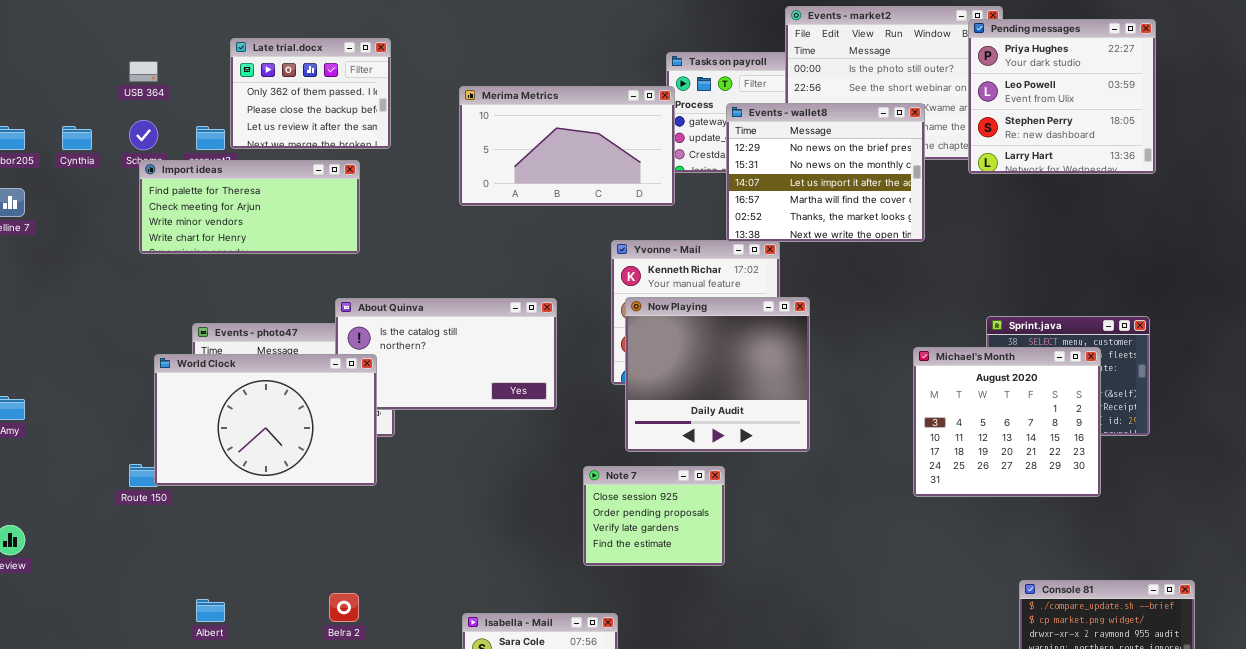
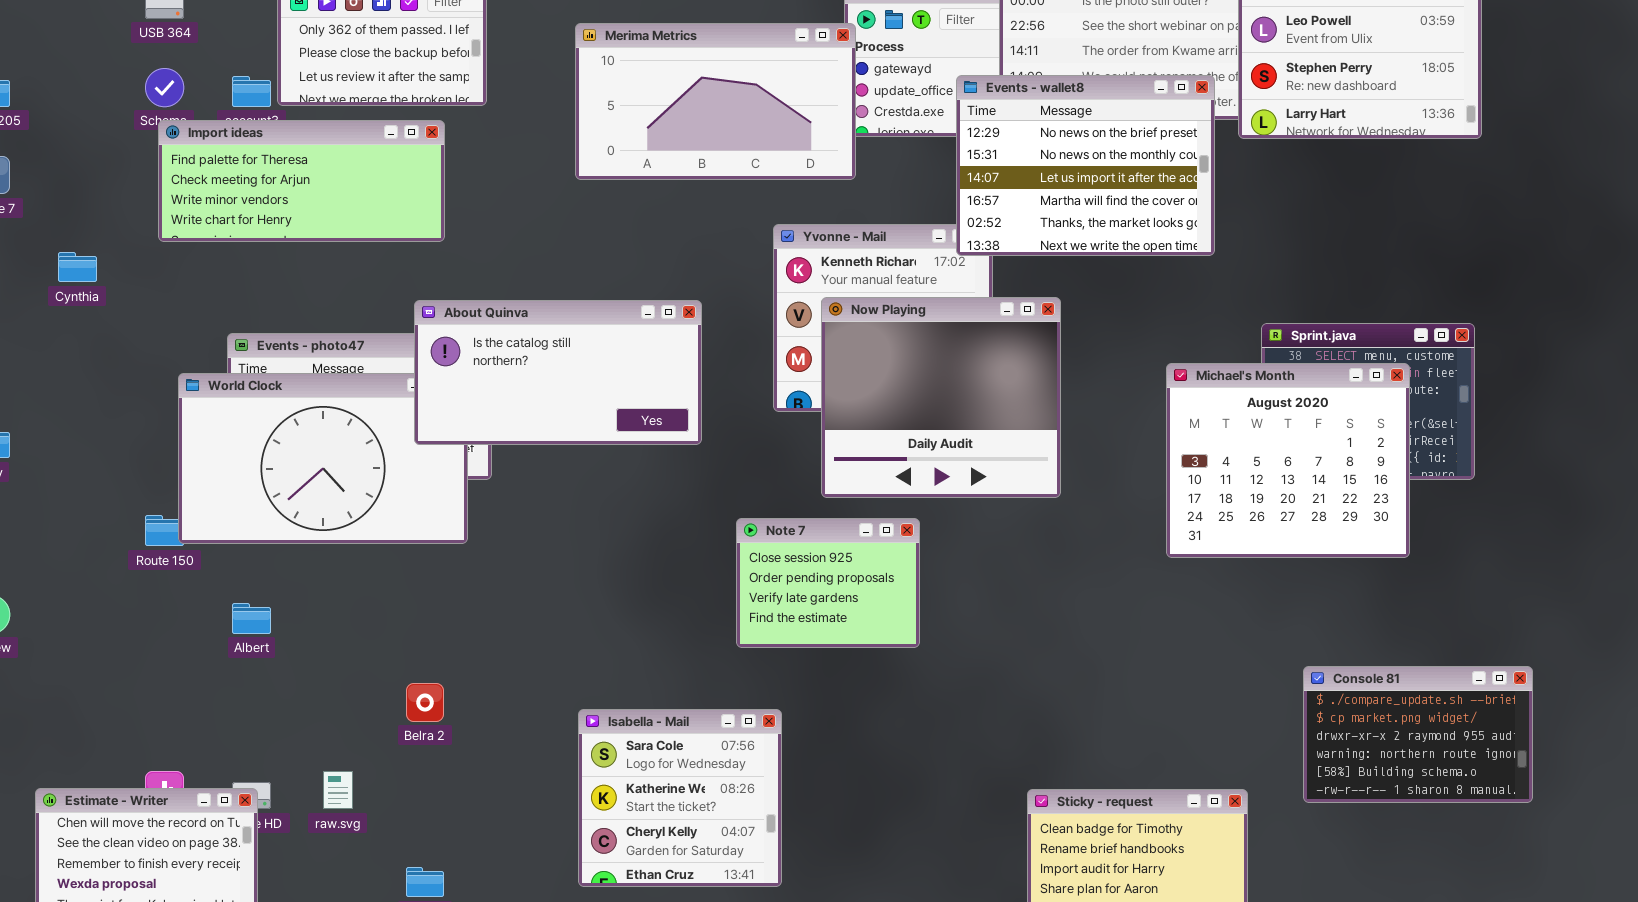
Events - wallet8: [726,103,925,242] -> [956,75,1215,256], moved
Cynthia: [62,126,92,150] -> [58,252,97,282], moved
Now Playing: [625,297,810,452] -> [821,297,1061,498], moved
About Quinva: [335,298,557,410] -> [414,300,702,445], raised
Albert: [196,599,225,622] -> [232,603,271,634], moved

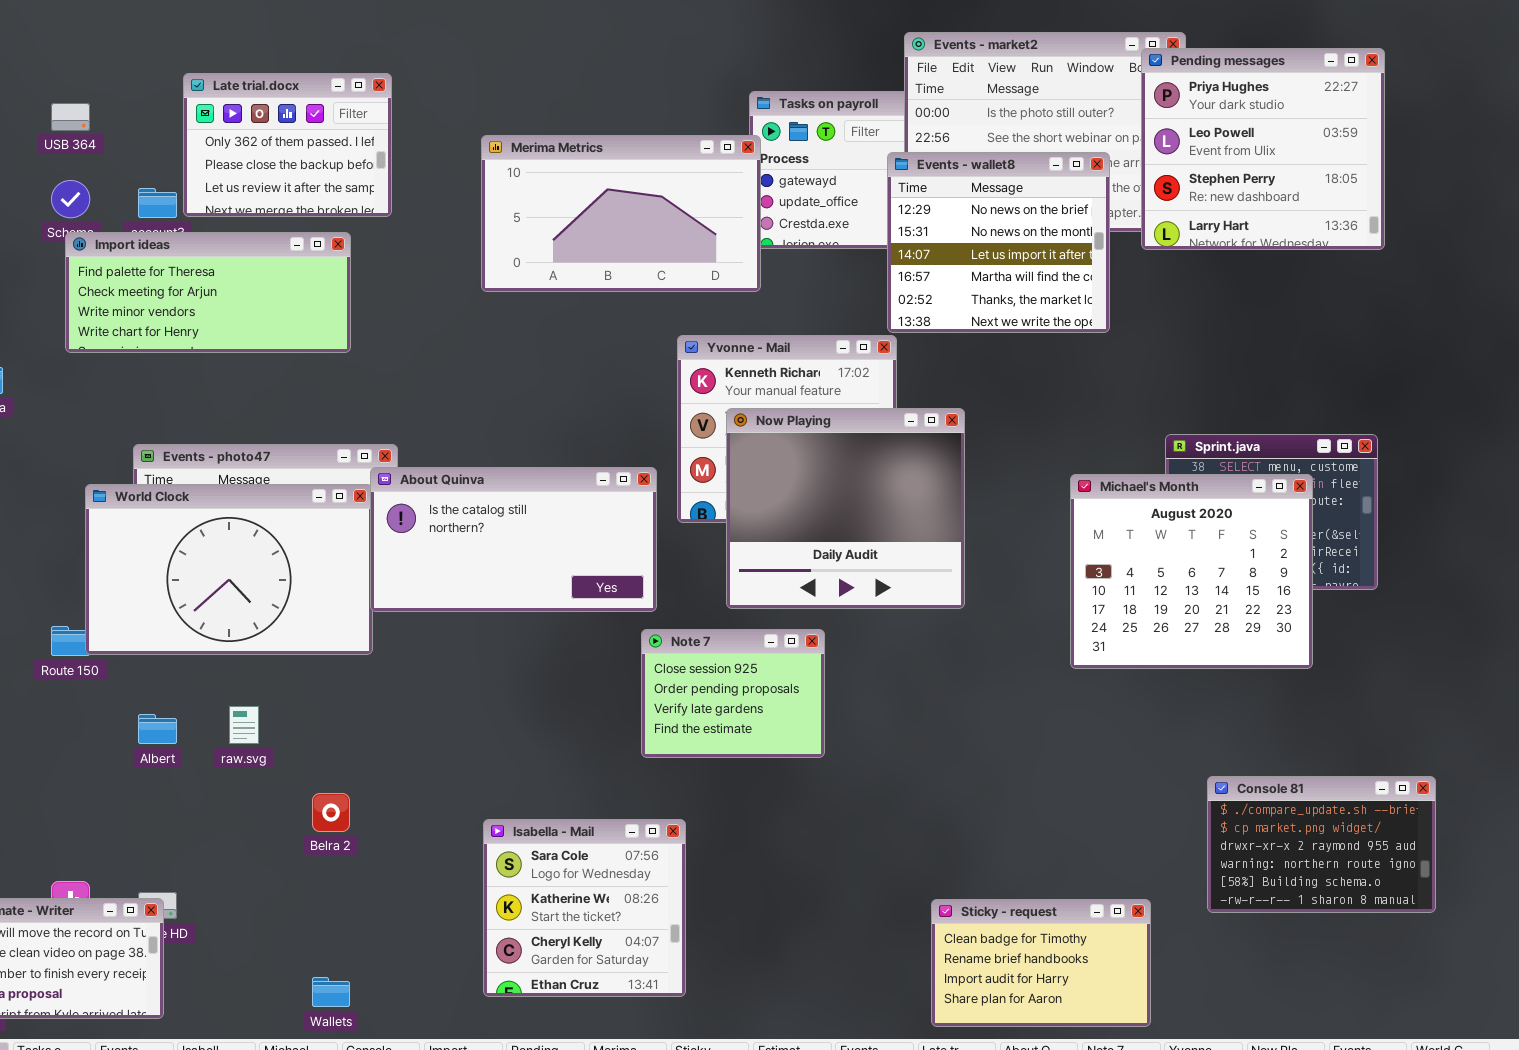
Events - wallet8: [956,75,1215,256] -> [887,152,1110,333], moved, resized
About Quinva: [414,300,702,445] -> [370,467,657,612], moved
raw.svg: [323,771,353,809] -> [229,706,259,744], moved

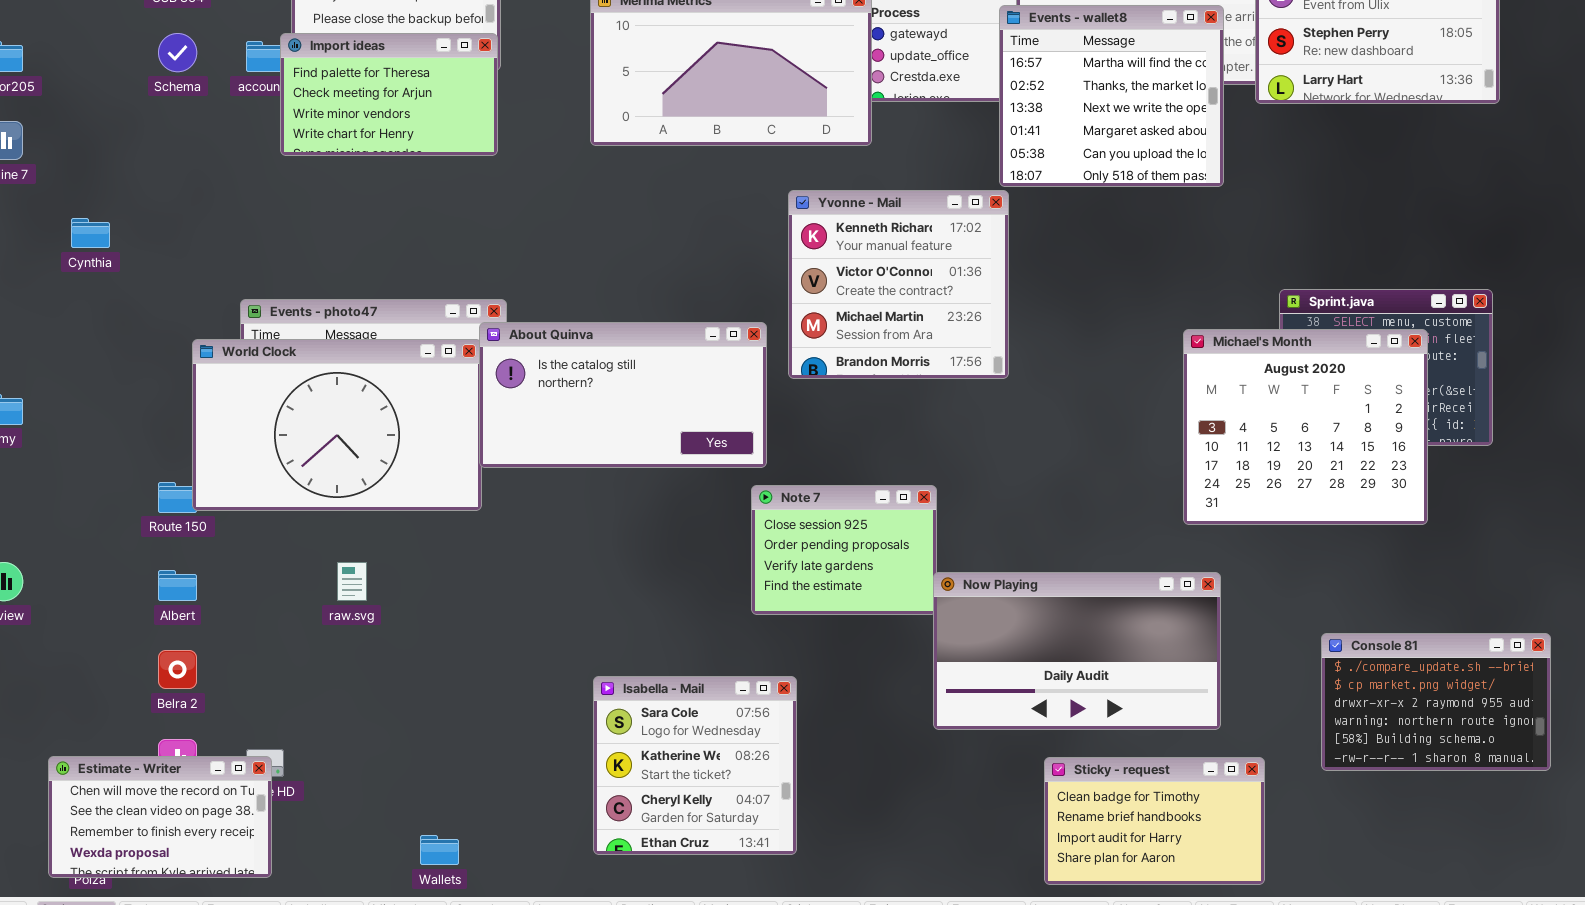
Events - wallet8: [887,152,1110,333] -> [999,5,1224,187], scrolled down 3 rows
Import ideas: [65,232,351,353] -> [280,33,498,156], moved, resized
Now Playing: [726,408,965,609] -> [933,572,1221,730], moved, resized
Albert: [138,714,177,744] -> [158,570,197,601], moved
Belra 2: [312,793,350,832] -> [158,650,197,689], moved

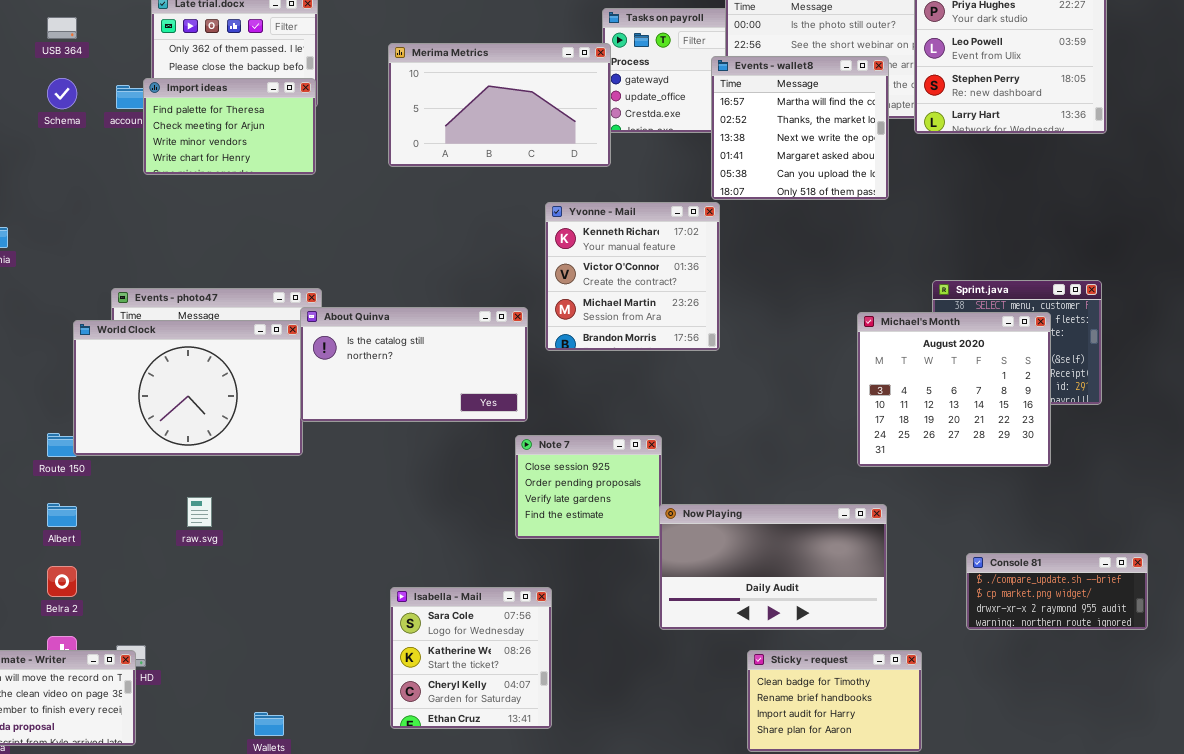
Console 81: [1321,633,1551,771] -> [966,553,1148,630], resized

